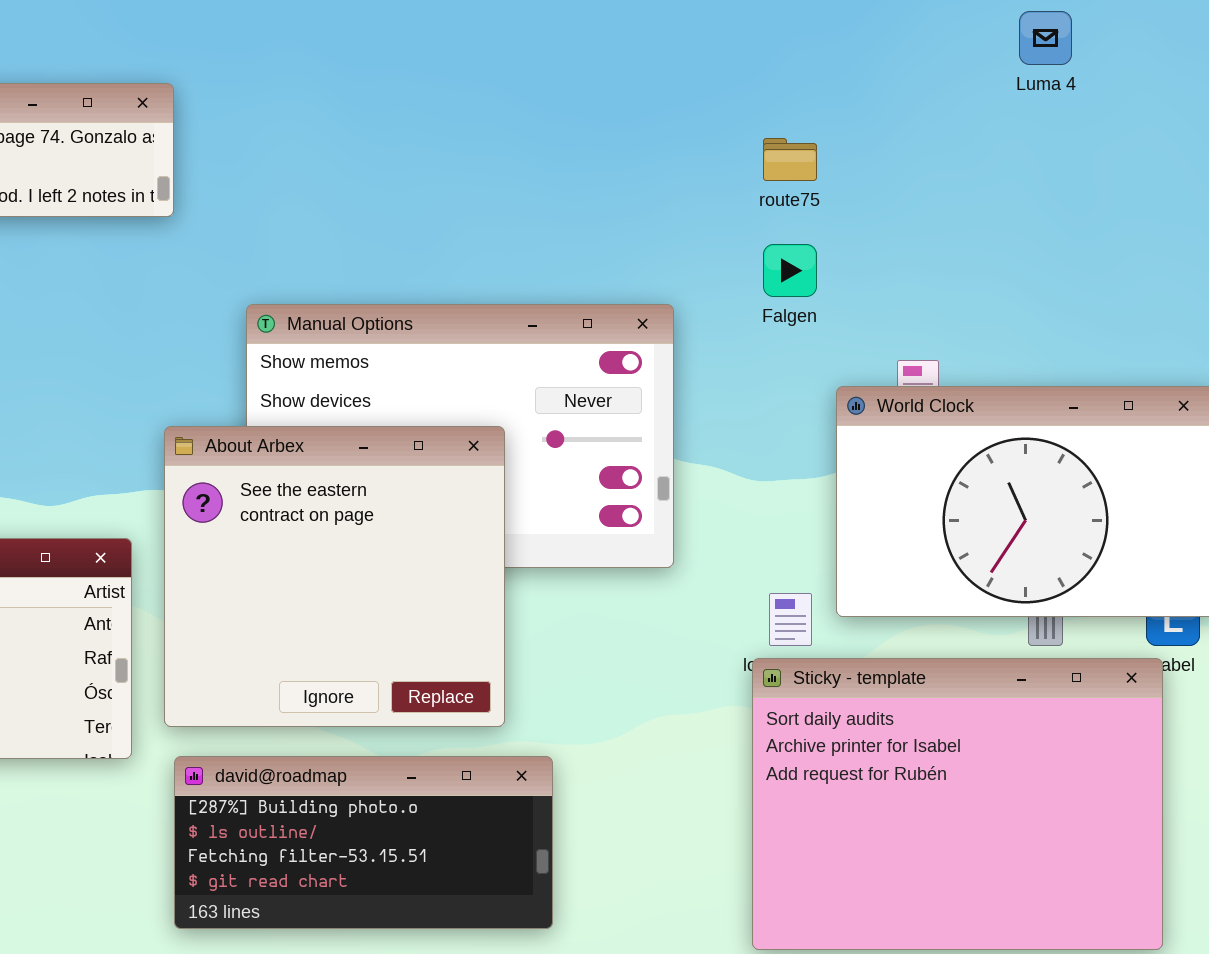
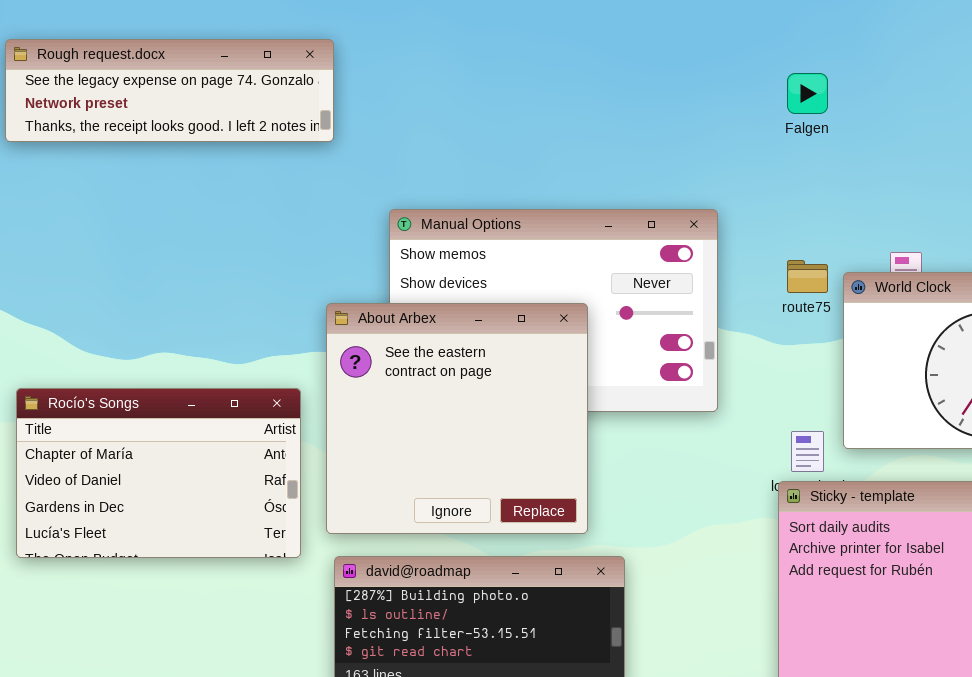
route75: [763,138,817,181] -> [787,260,828,293], moved
Falgen: [763,244,817,297] -> [787,73,828,114], moved

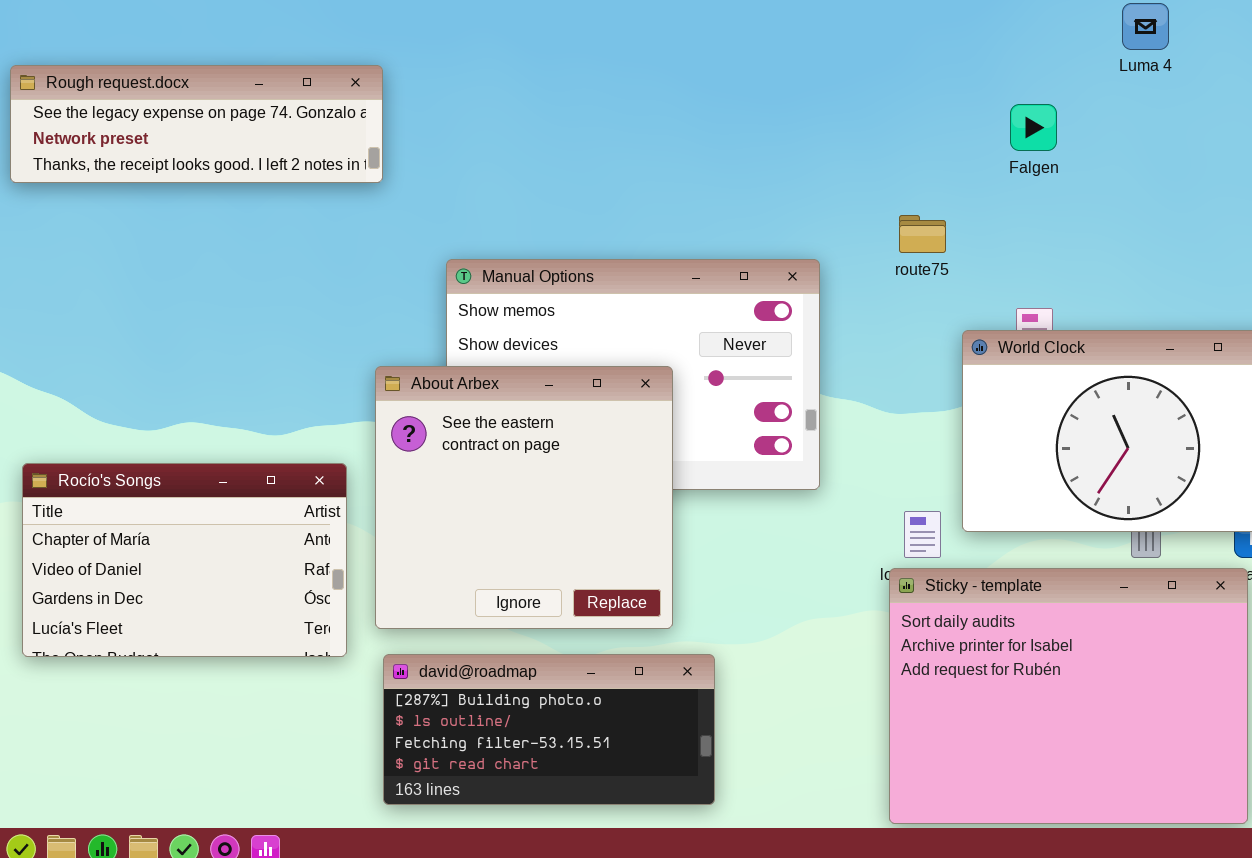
Falgen: [787,73,828,114] -> [1010,104,1057,151], moved
route75: [787,260,828,293] -> [899,215,946,253], moved

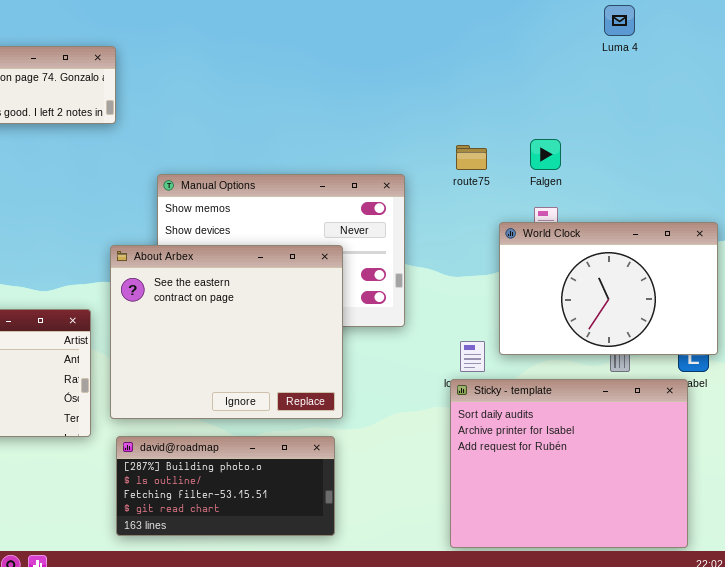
Falgen: [1010,104,1057,151] -> [530,139,561,170], moved
About Arbex: [375,366,673,629] -> [110,245,343,419], resized

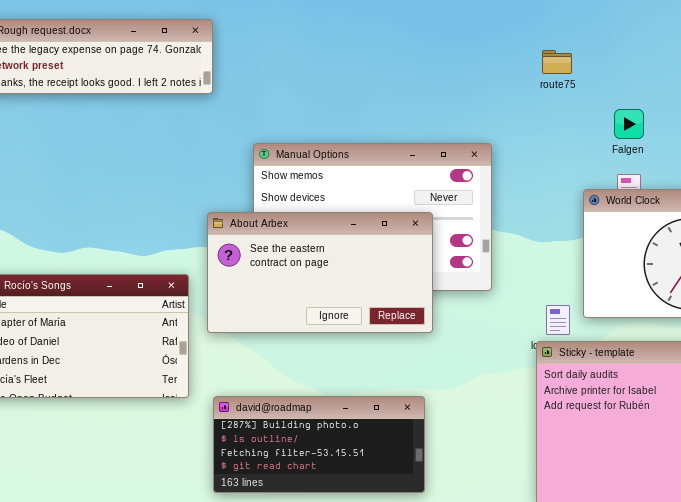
route75: [456,145,487,170] -> [542,50,572,74], moved
About Arbex: [110,245,343,419] -> [207,212,433,333], resized

